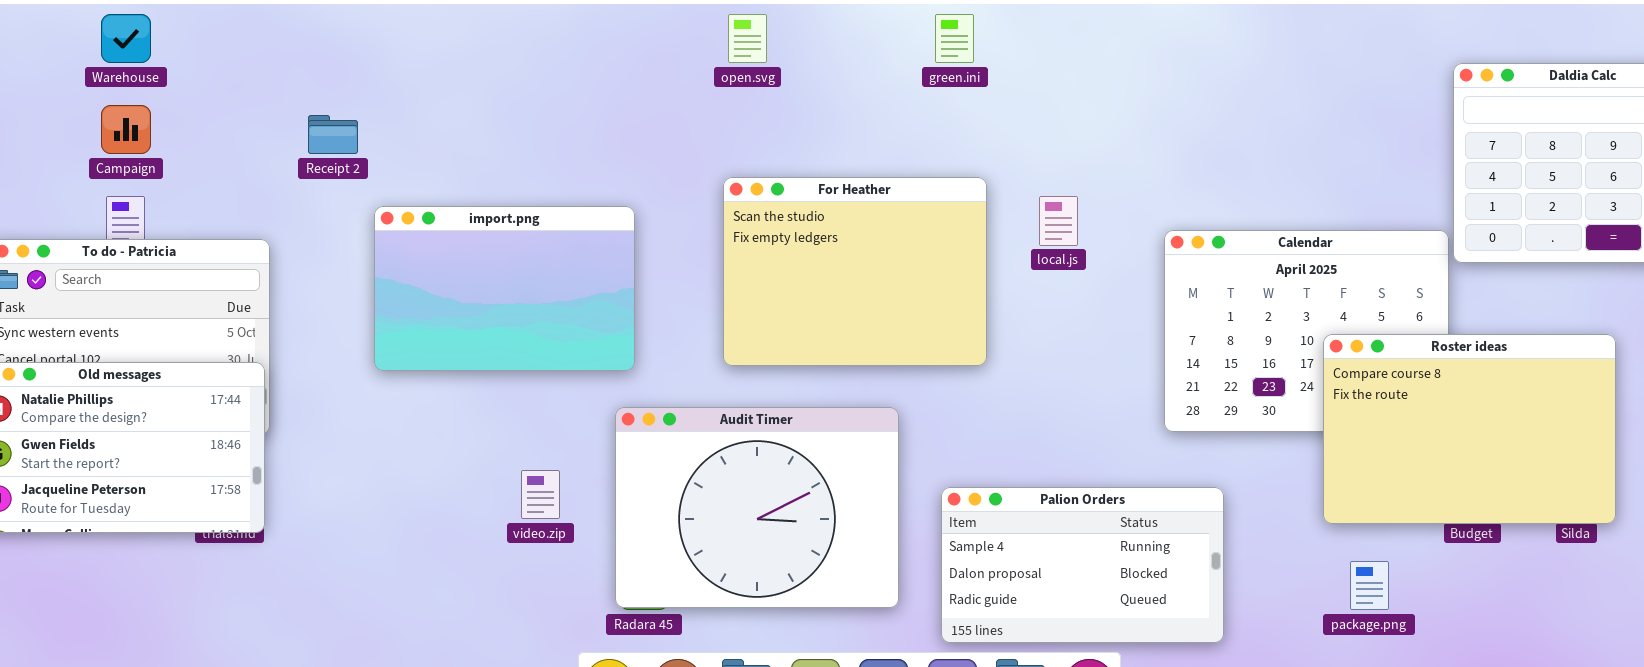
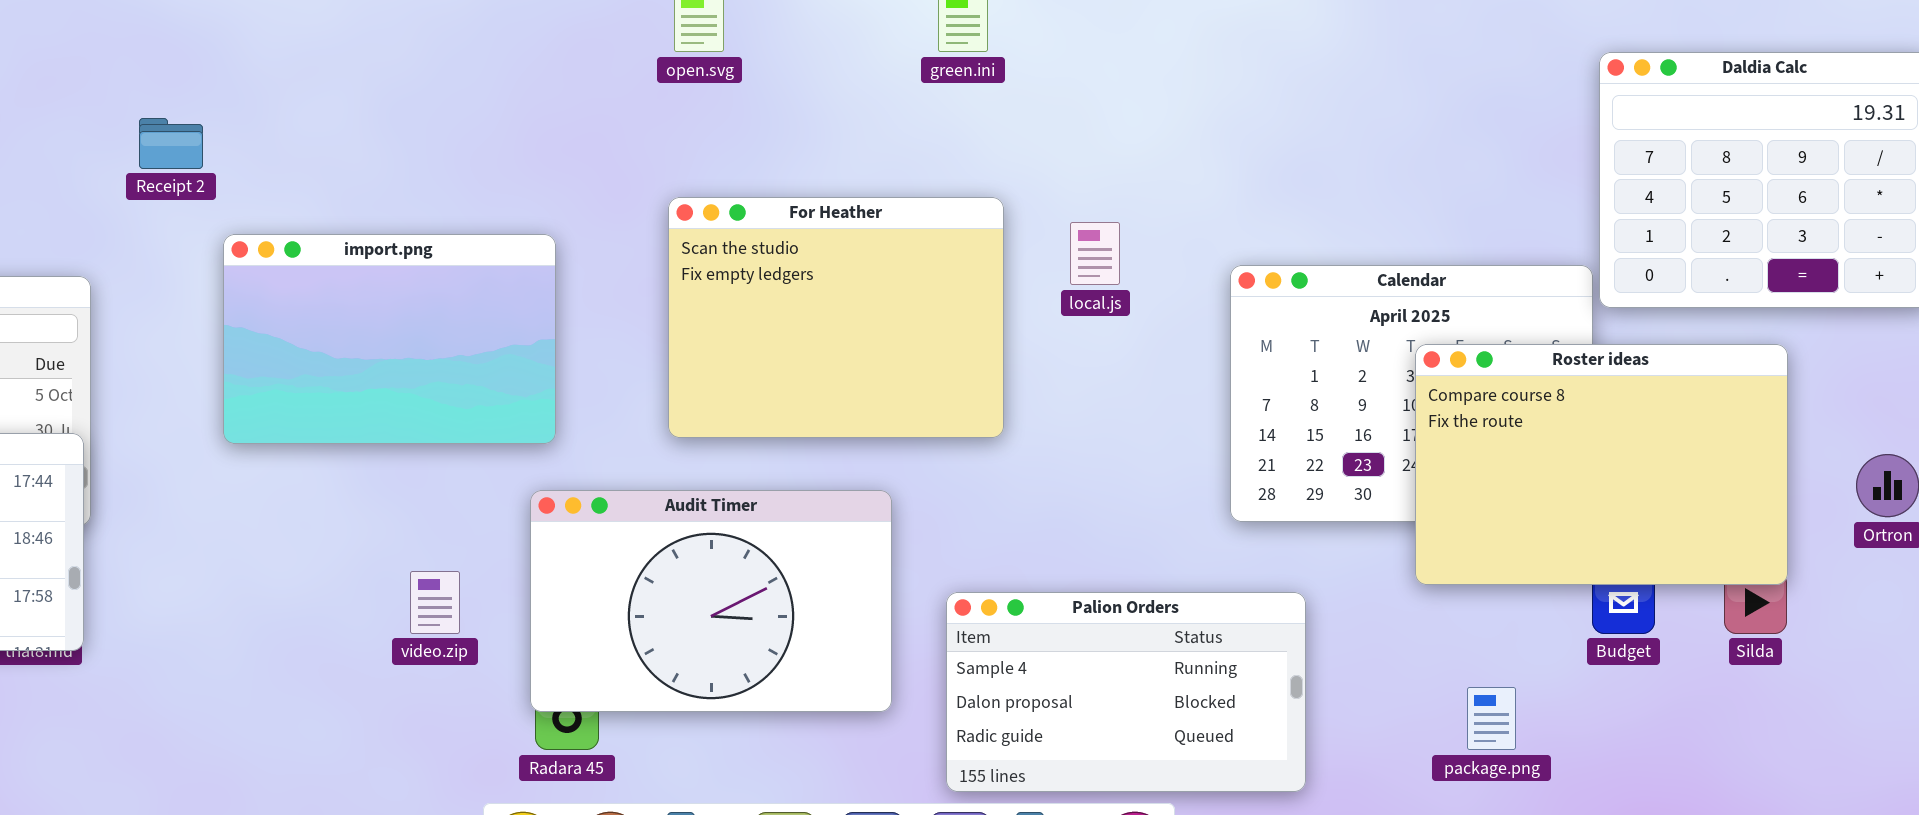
Roster ideas: [1323,334,1616,524] -> [1415,344,1788,585], moved
Audit Timer: [615,407,899,608] -> [530,490,892,712], resized

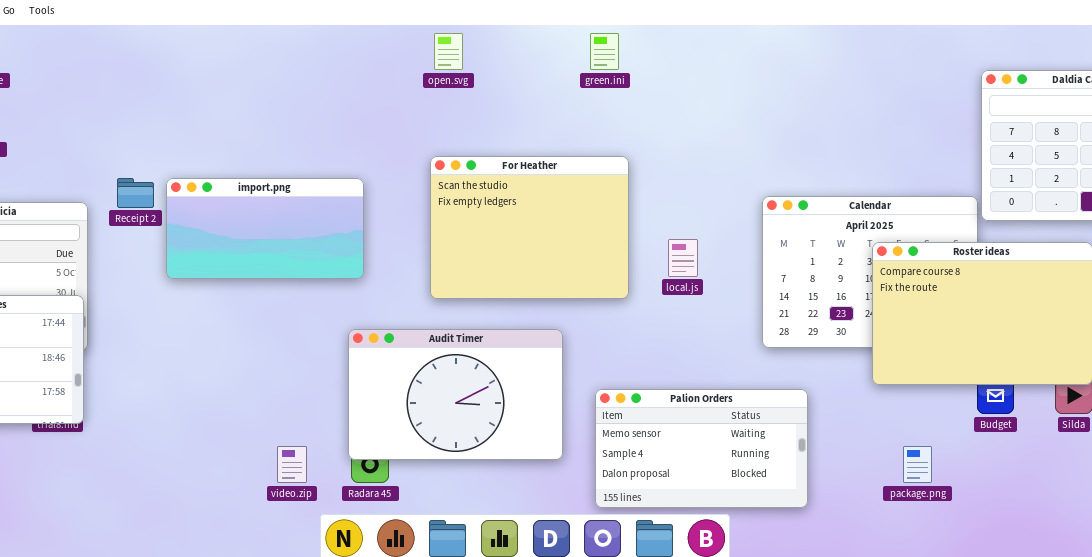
Receipt 2: [139,118,203,169] -> [117,178,154,208], moved
local.js: [1070,222,1120,285] -> [668,239,698,277], moved
import.png: [223,234,556,444] -> [166,178,364,279], resized
video.zip: [410,571,460,634] -> [277,446,307,483], moved
Palion Orders: [946,592,1306,792] -> [595,389,808,508], scrolled up 1 row

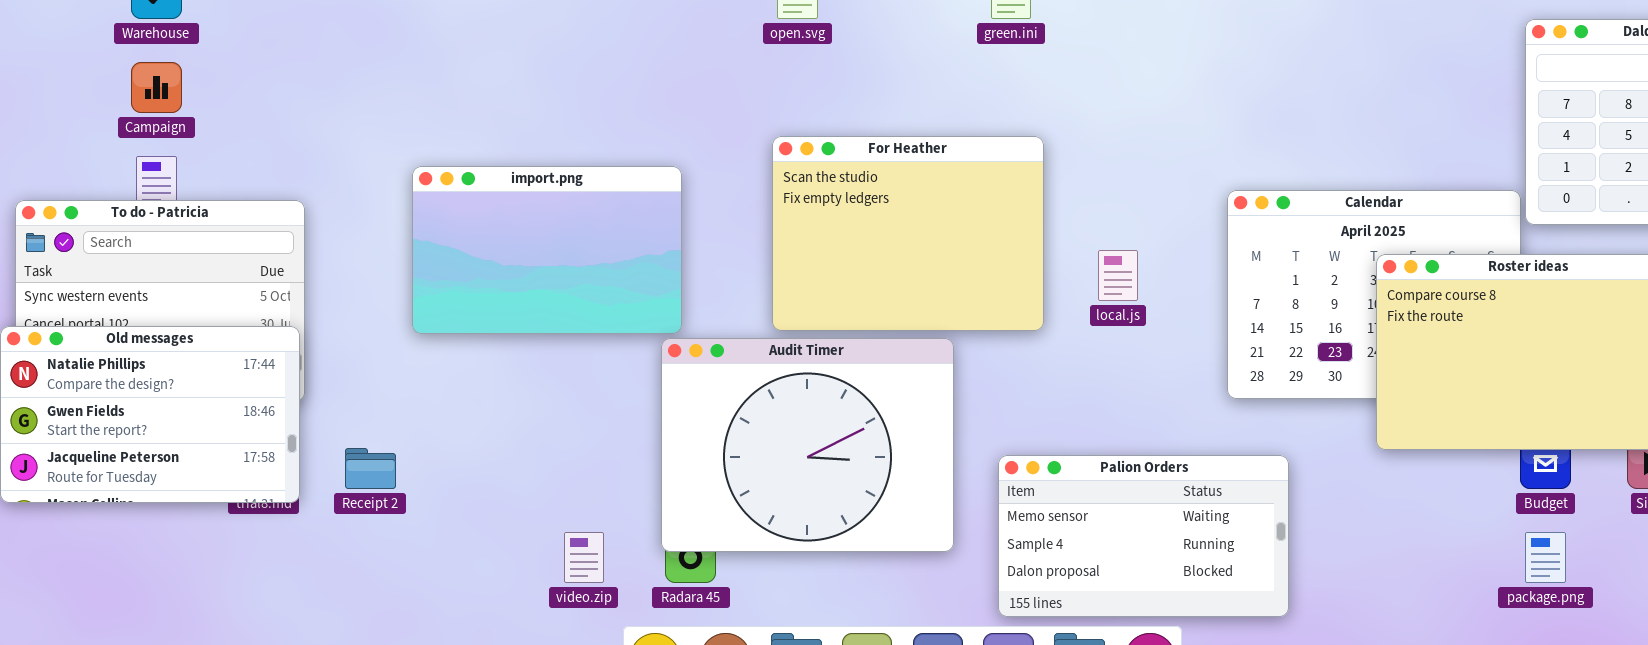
Receipt 2: [117,178,154,208] -> [345,448,396,489], moved
import.png: [166,178,364,279] -> [412,166,682,334], resized
Audit Timer: [348,329,563,460] -> [661,338,954,552], resized
package.png: [903,446,932,483] -> [1525,532,1566,583], moved

